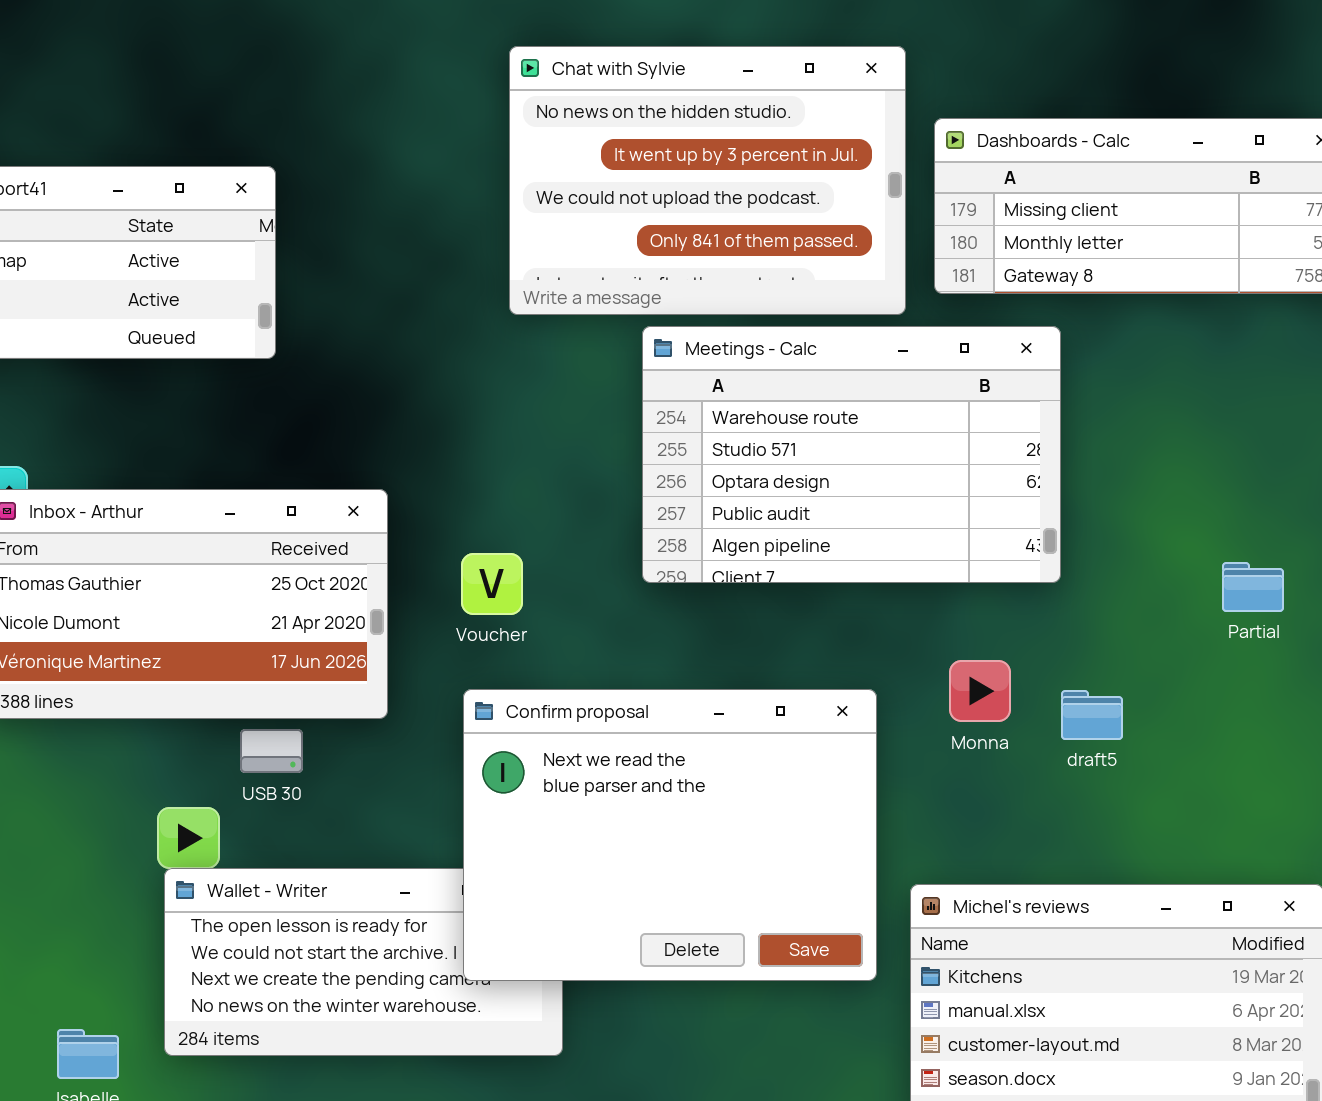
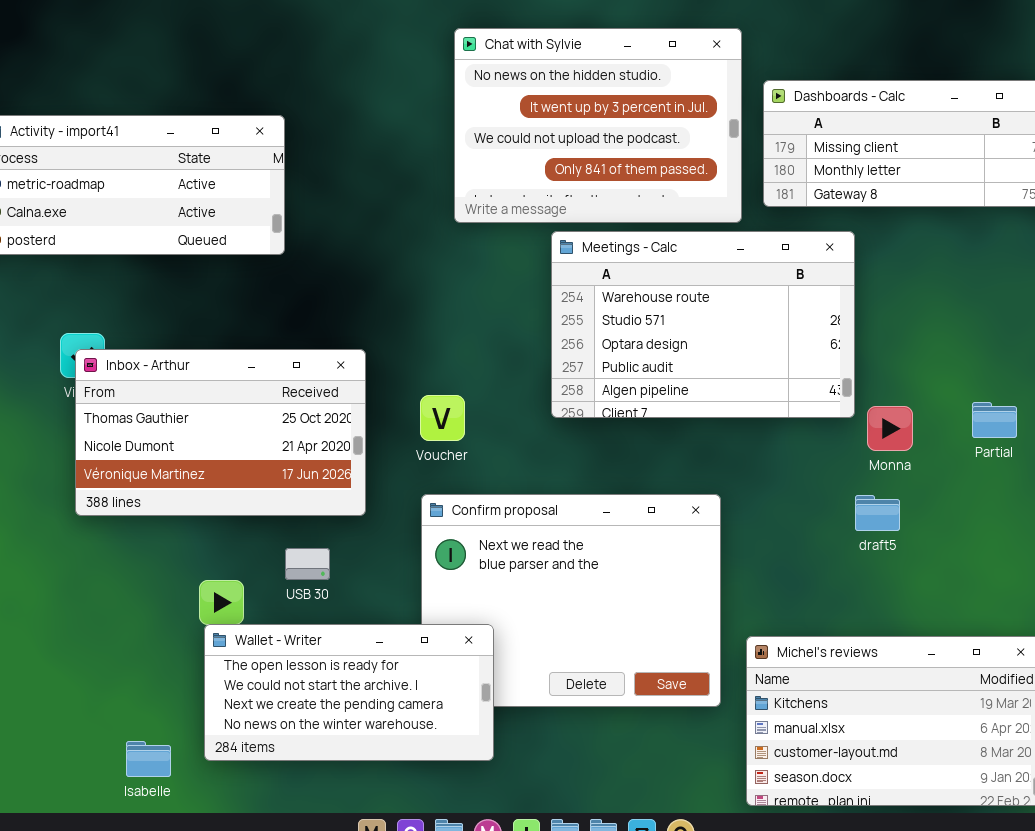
Monna: [949,660,1011,722] -> [867,406,913,451], moved
USB 30: [240,729,303,773] -> [285,548,330,580], moved
Wallet - Writer: [164,868,563,1056] -> [204,624,494,761], raised

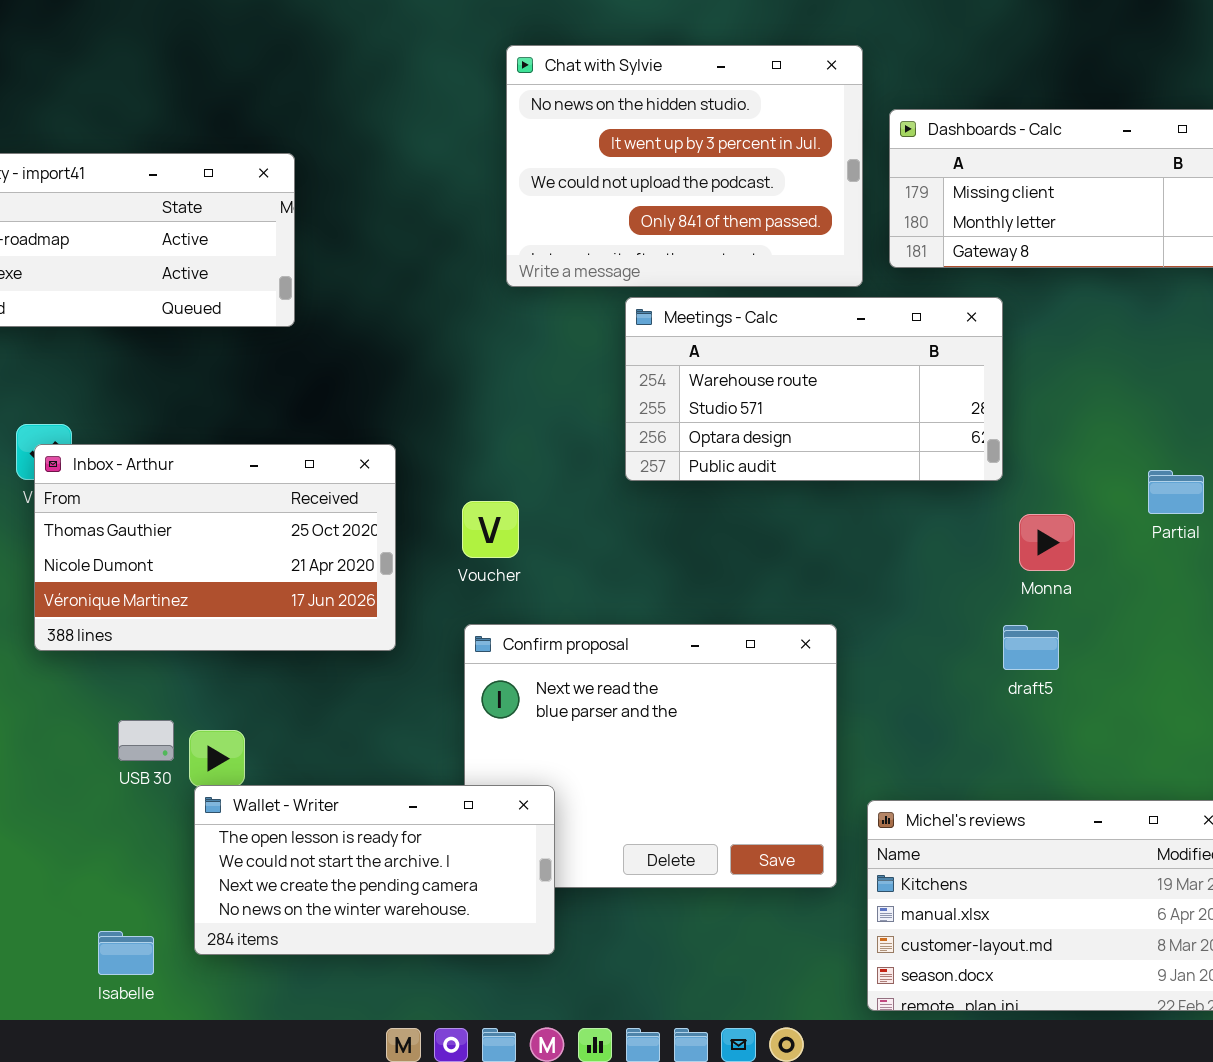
Meetings - Calc: [551,231,855,418] -> [625,297,1003,481], resized
Partial: [972,402,1017,438] -> [1148,470,1204,514], moved
USB 30: [285,548,330,580] -> [118,720,174,761], moved

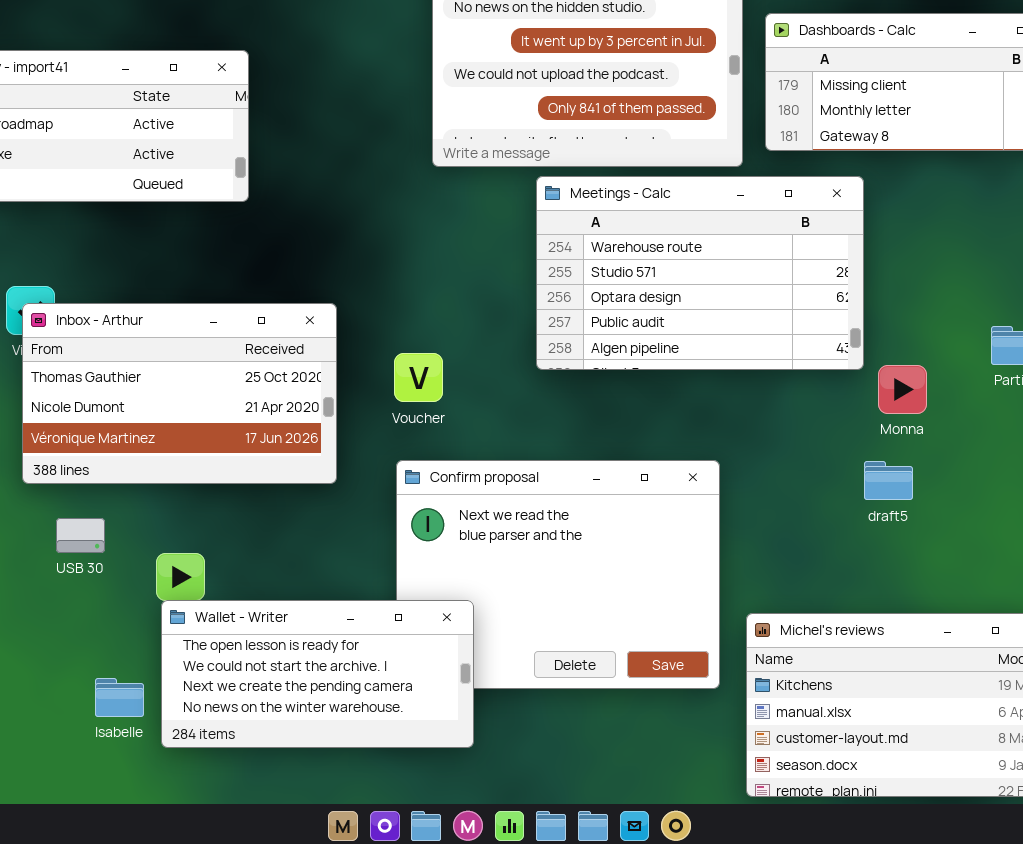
Meetings - Calc: [625,297,1003,481] -> [536,176,864,370], resized
USB 30: [118,720,174,761] -> [56,518,105,553], moved
Isabelle: [98,931,154,975] -> [95,678,144,717], moved

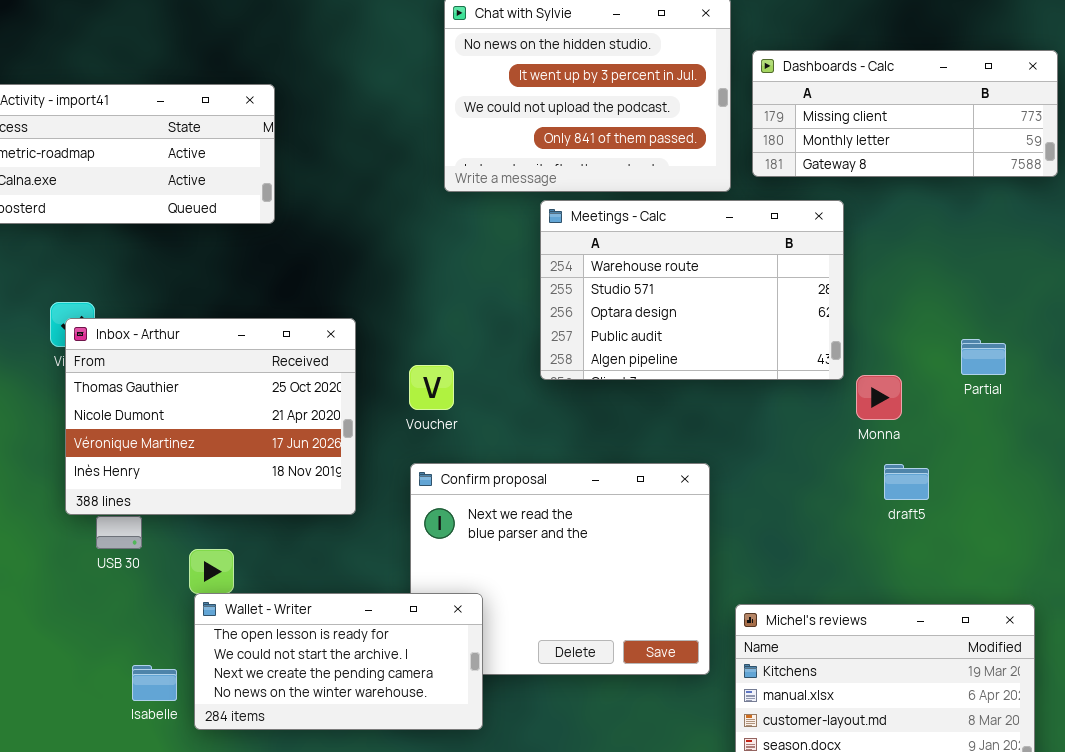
Inbox - Arthur: [22,303,337,484] -> [65,318,356,515], resized
draft5: [864,461,913,500] -> [884,464,929,500], moved

